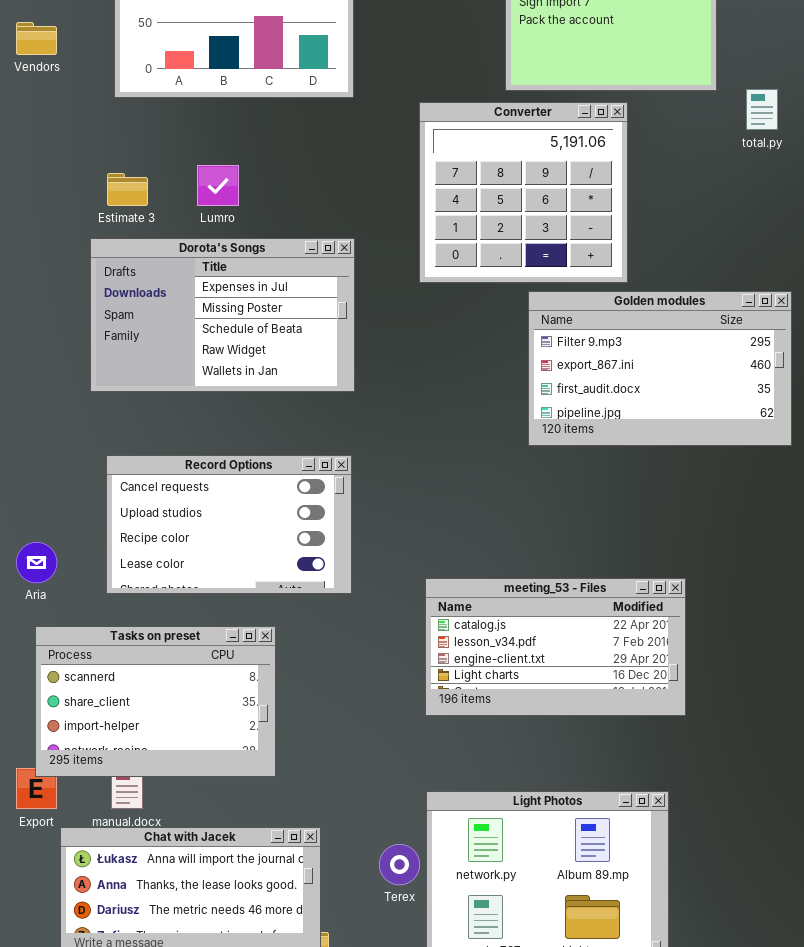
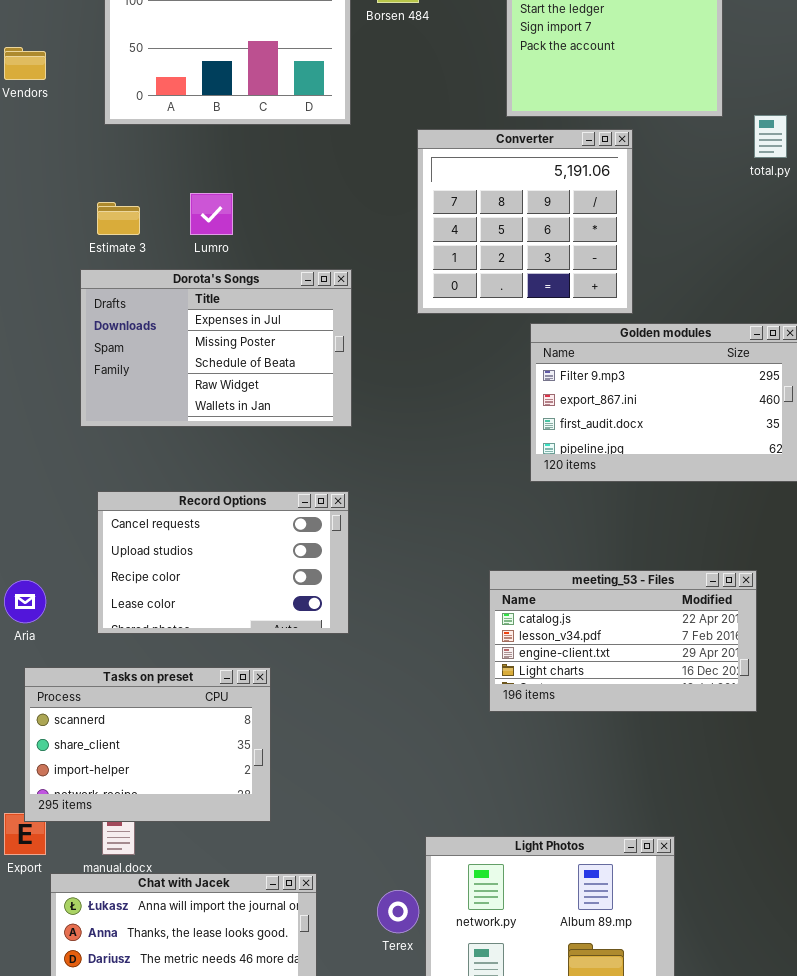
meeting_53 - Files: [425,578,686,716] -> [489,570,757,712], moved

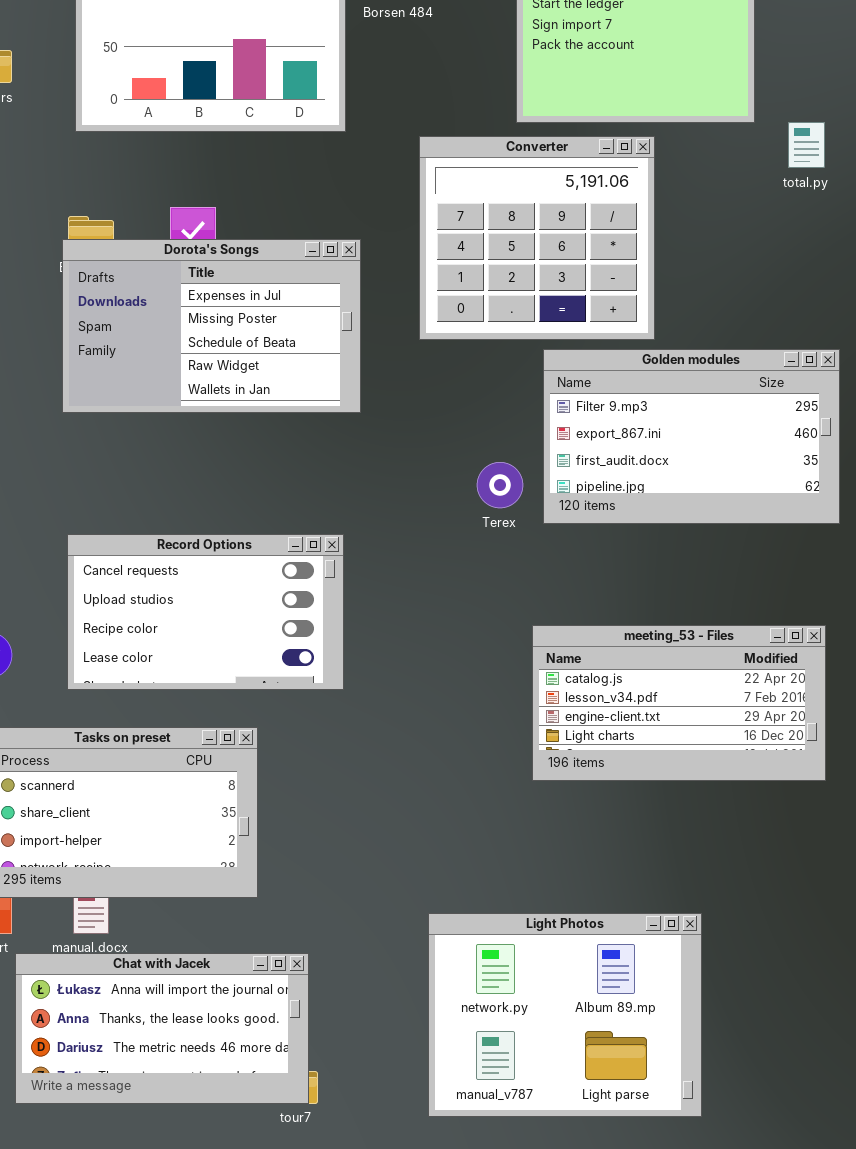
Dorota's Songs: [80,269,352,427] -> [62,239,361,413], moved
meeting_53 - Files: [489,570,757,712] -> [532,625,826,781], moved
Terex: [377,890,419,933] -> [477,462,523,508], moved

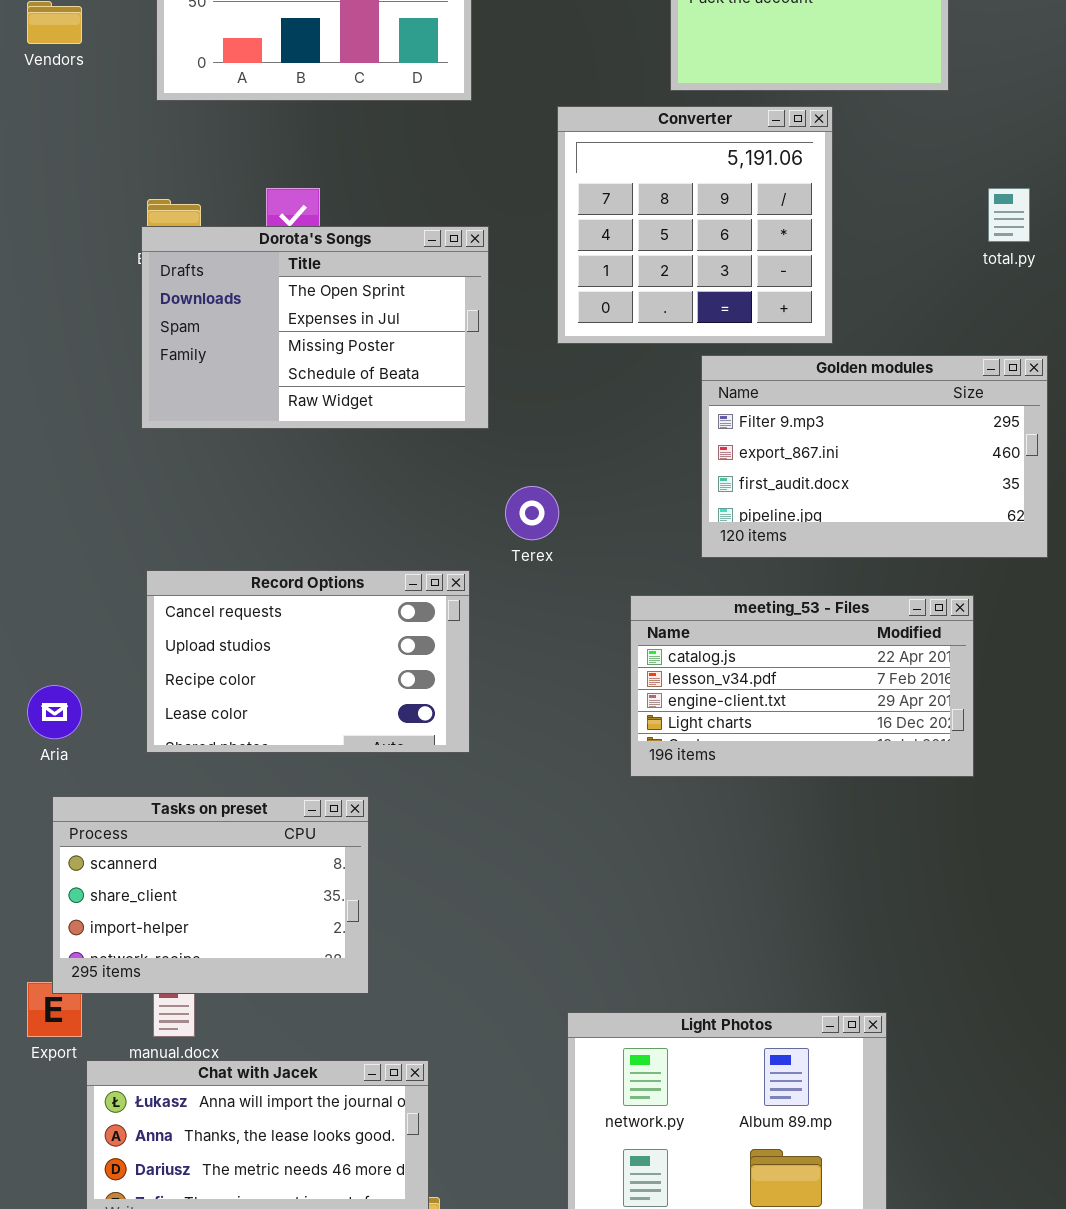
total.py: [788,122,825,168] -> [988,188,1030,242], moved
Dorota's Songs: [62,239,361,413] -> [141,226,489,429], scrolled up 1 row
Terex: [477,462,523,508] -> [505,486,559,540], moved
meeting_53 - Files: [532,625,826,781] -> [630,595,974,777], moved

